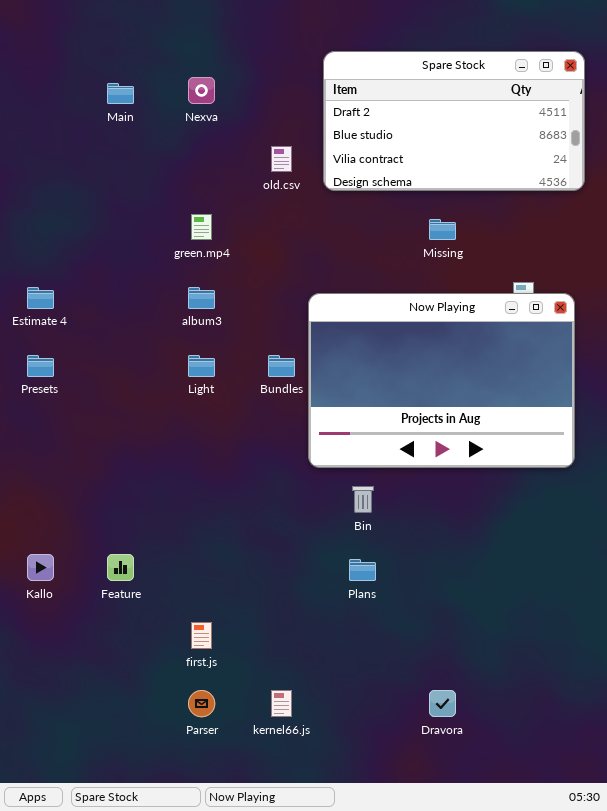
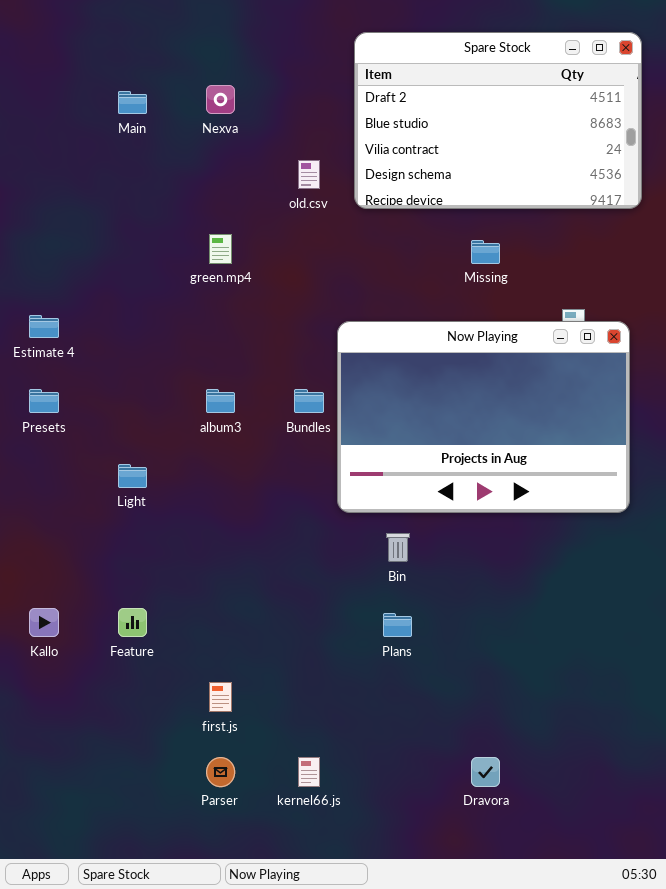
Spare Stock: [323,51,585,191] -> [354,32,642,209], resized
album3: [188,287,215,309] -> [206,389,235,413], moved
Light: [188,355,215,377] -> [118,464,147,488], moved

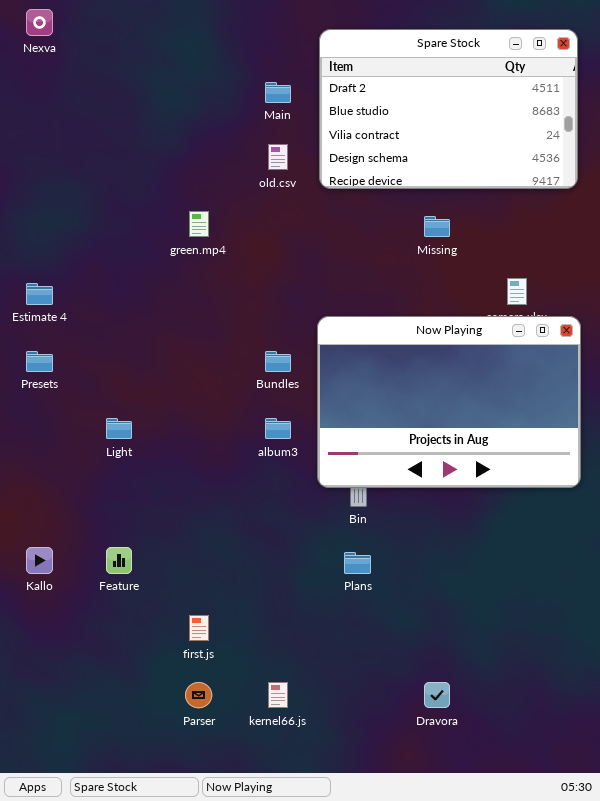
Nexva: [206,85,235,114] -> [26,9,53,36], moved
Main: [118,91,147,114] -> [265,82,291,103], moved
Now Playing: [337,321,630,513] -> [317,316,581,488], moved
album3: [206,389,235,413] -> [265,418,291,439], moved

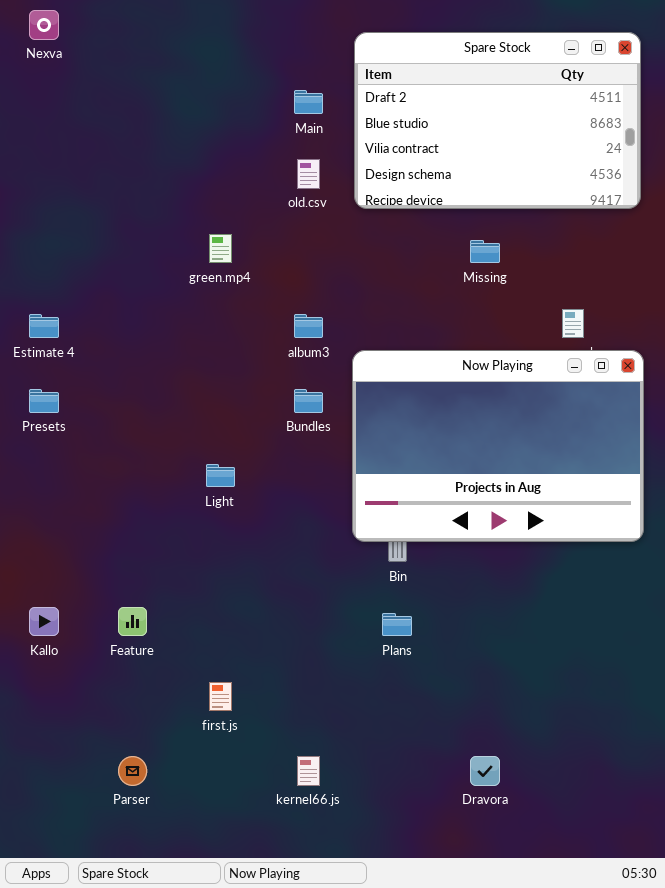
Light: [106,418,132,439] -> [206,464,235,487], moved
album3: [265,418,291,439] -> [294,314,323,338], moved
Parser: [185,682,212,708] -> [118,756,147,786], moved

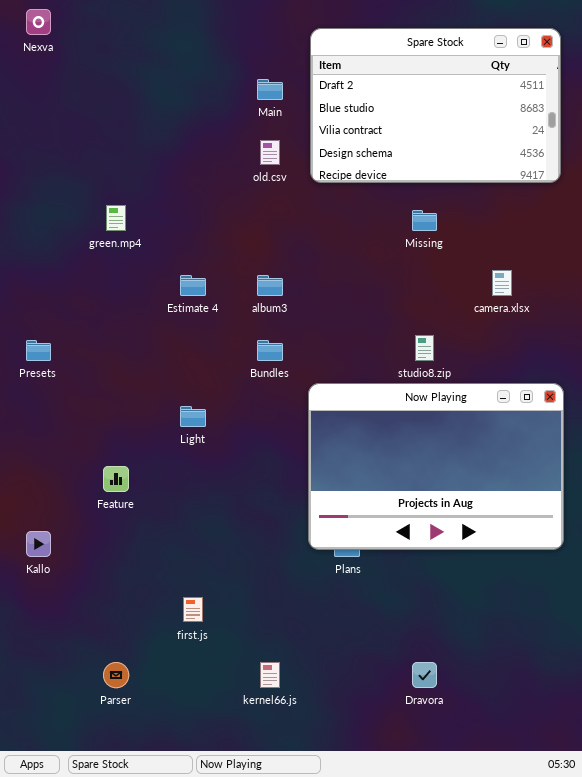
green.mp4: [209,234,232,263] -> [106,205,126,231], moved
Estimate 4: [29,314,59,338] -> [180,275,206,296], moved
Now Playing: [352,350,644,542] -> [308,383,564,550], moved
Feature: [118,607,147,636] -> [103,466,129,492], moved

